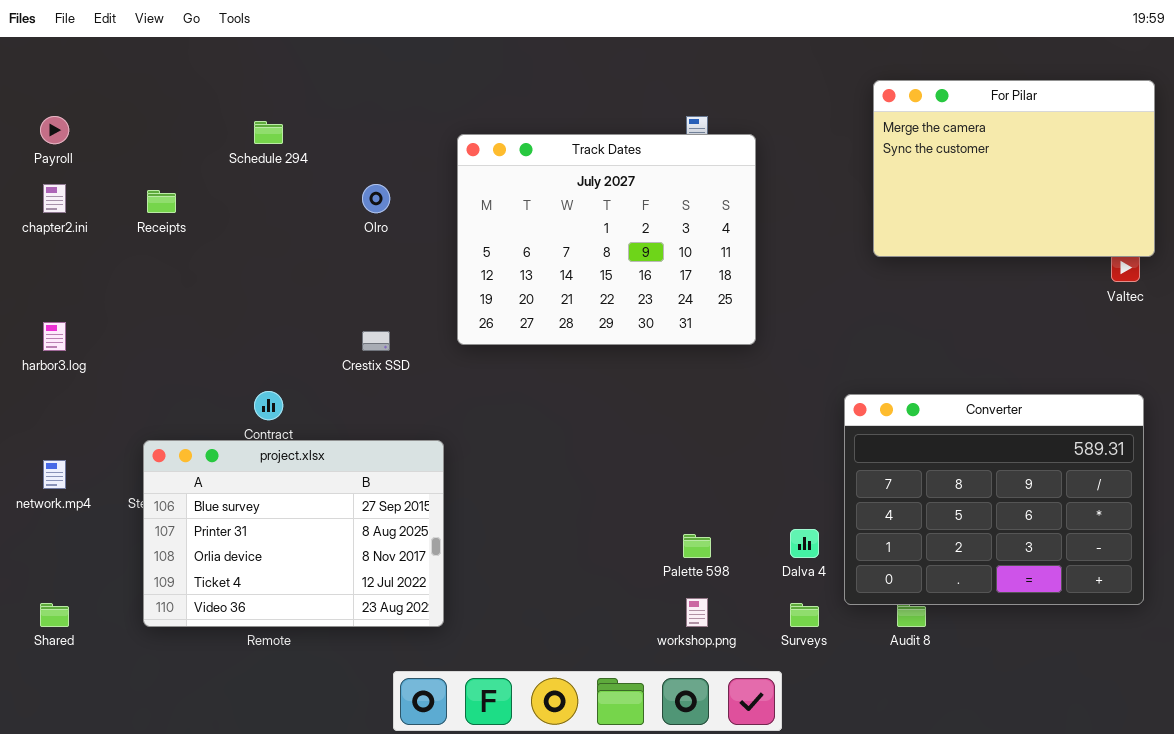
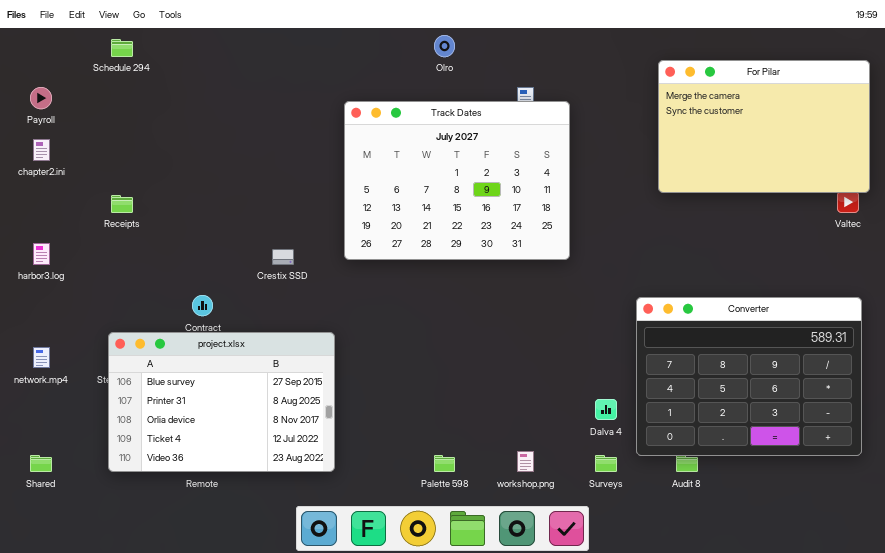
Schedule 294: [254,121,283,144] -> [111,39,133,57], moved
Olro: [362,184,390,213] -> [434,35,455,57], moved
Receipts: [147,190,176,213] -> [111,195,133,213], moved
Palette 598: [683,534,711,558] -> [434,455,455,472], moved

